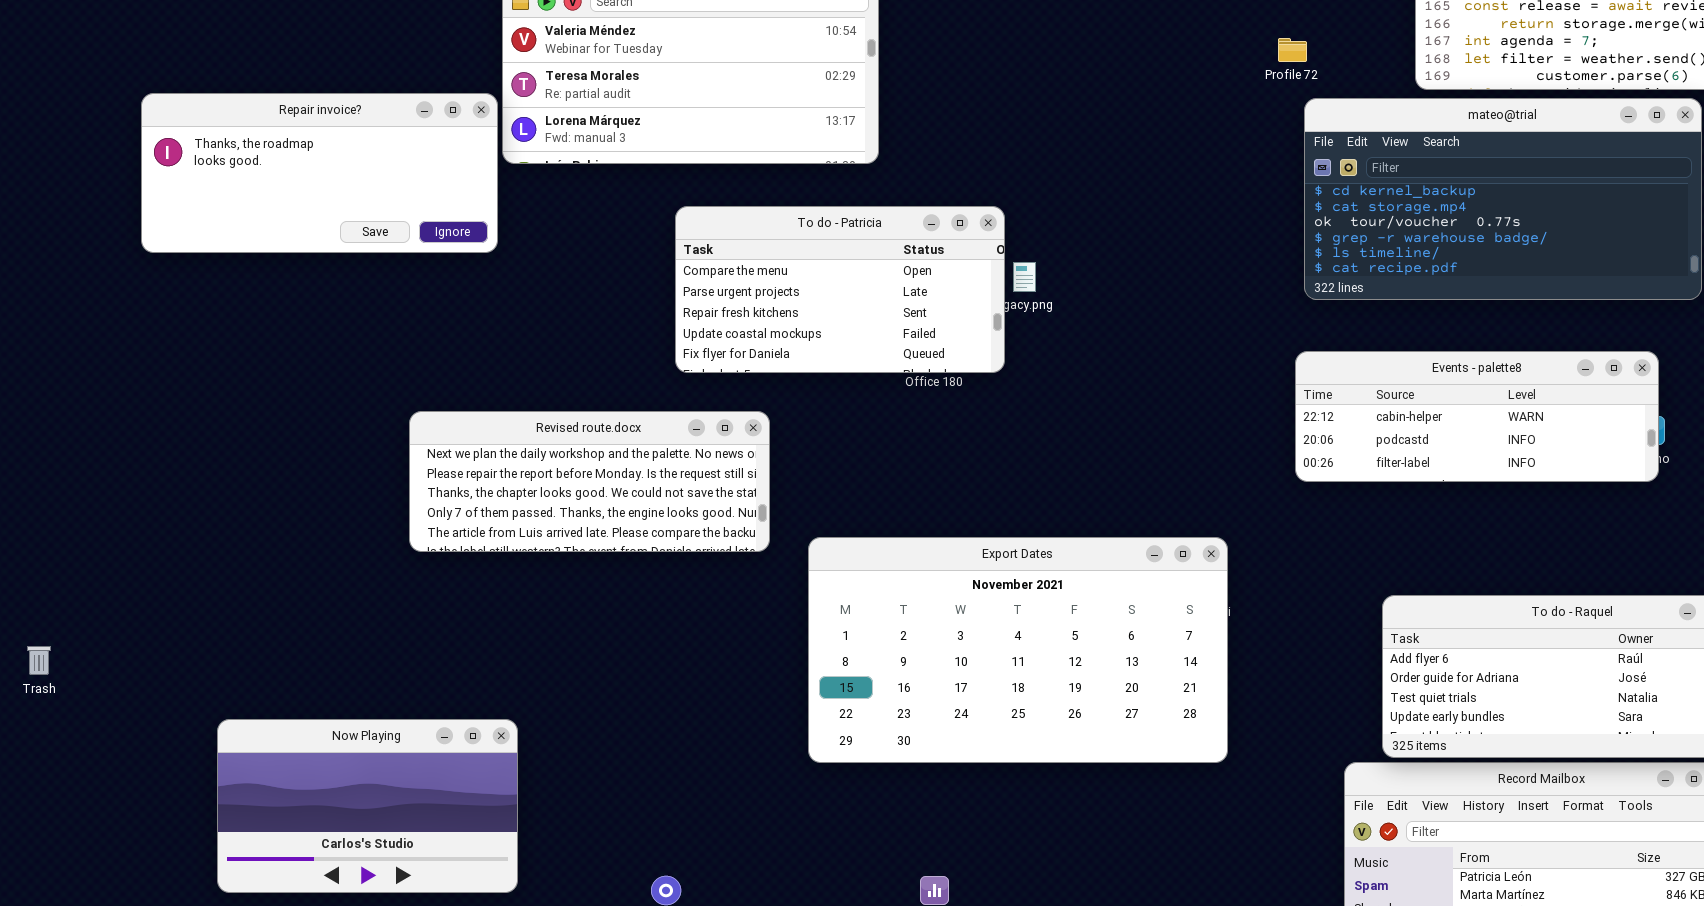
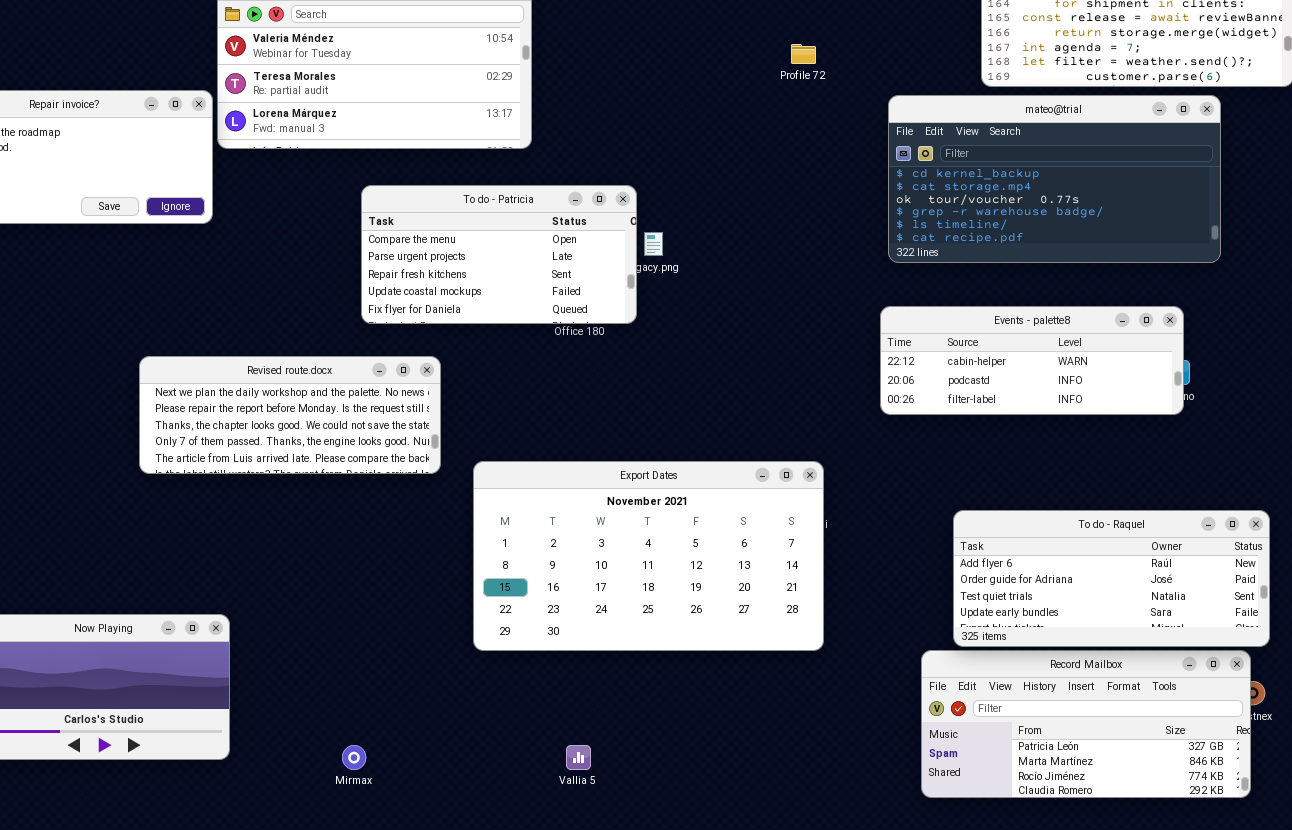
Profile 72: [1278,38,1307,62] -> [791,44,816,64], moved

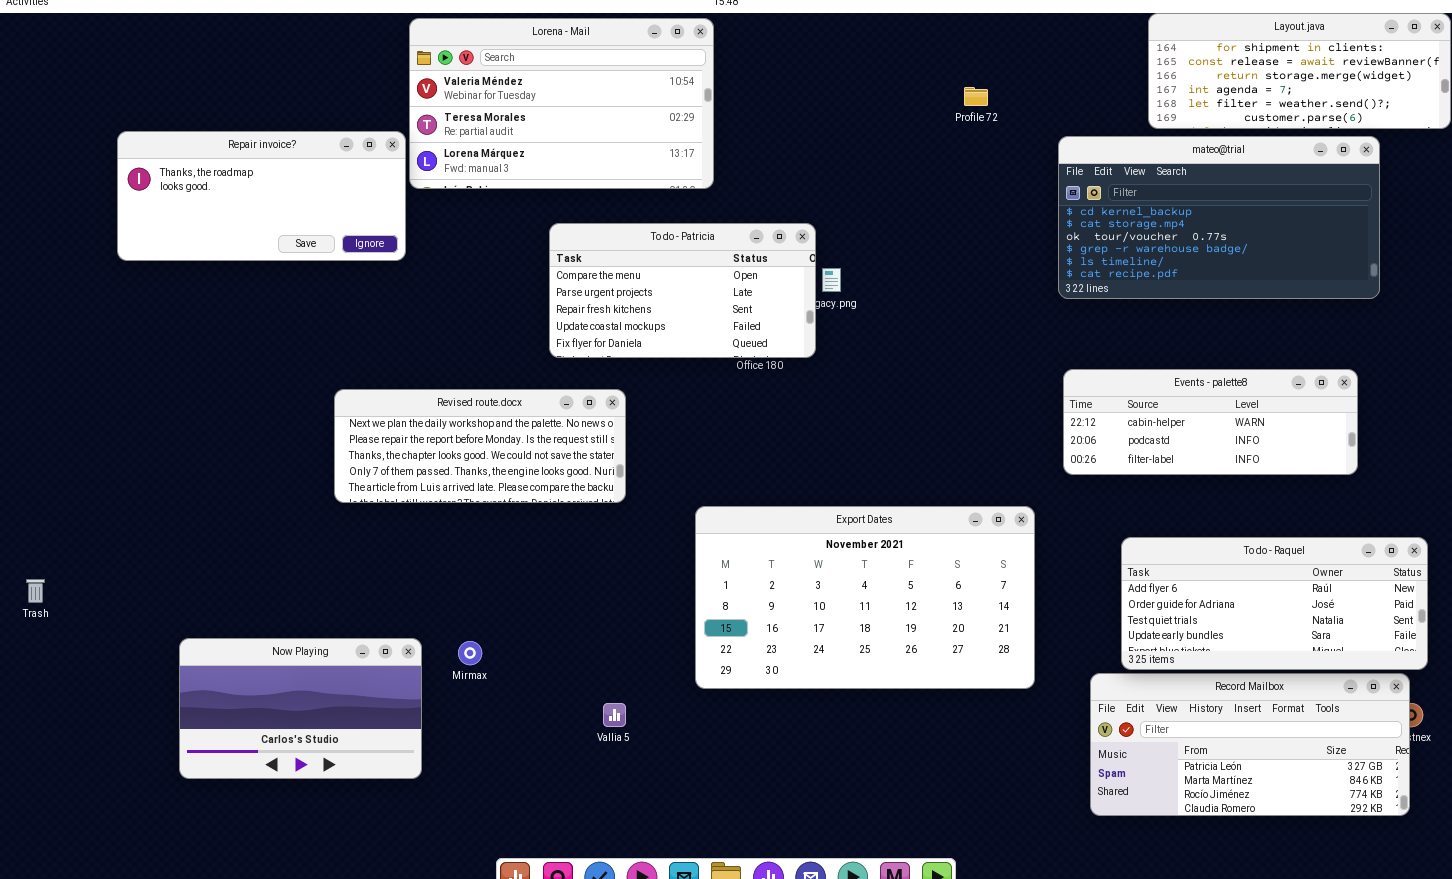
Events - palette8: [880,306,1184,415] -> [1063,369,1358,475], moved
Export Dates: [473,461,824,651] -> [695,506,1035,689], moved
Mirmax: [342,745,366,770] -> [458,641,482,665], moved
Vallia 5: [566,745,591,770] -> [603,703,626,727], moved

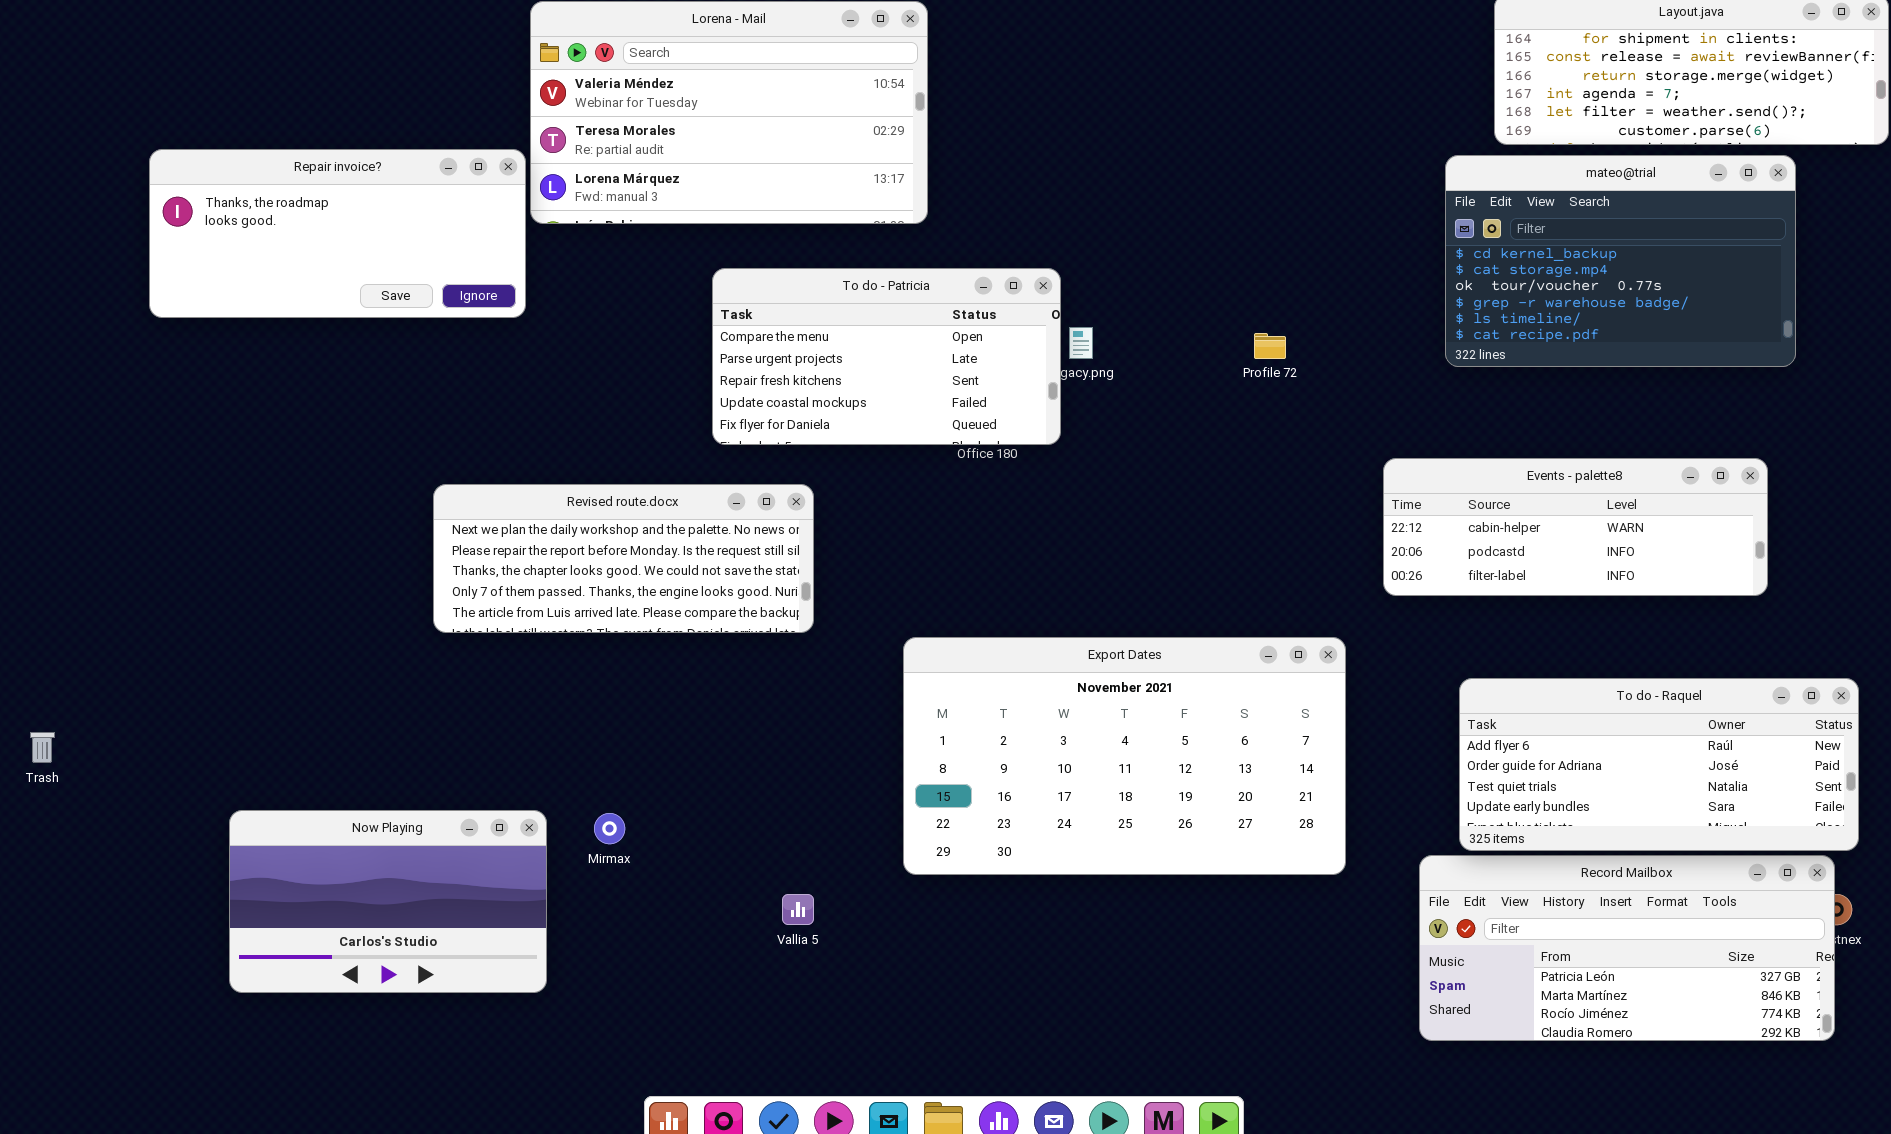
Profile 72: [964,87,988,106] -> [1254,333,1286,359], moved
mateo@trial: [1058,136,1380,299] -> [1445,155,1796,367], resized

